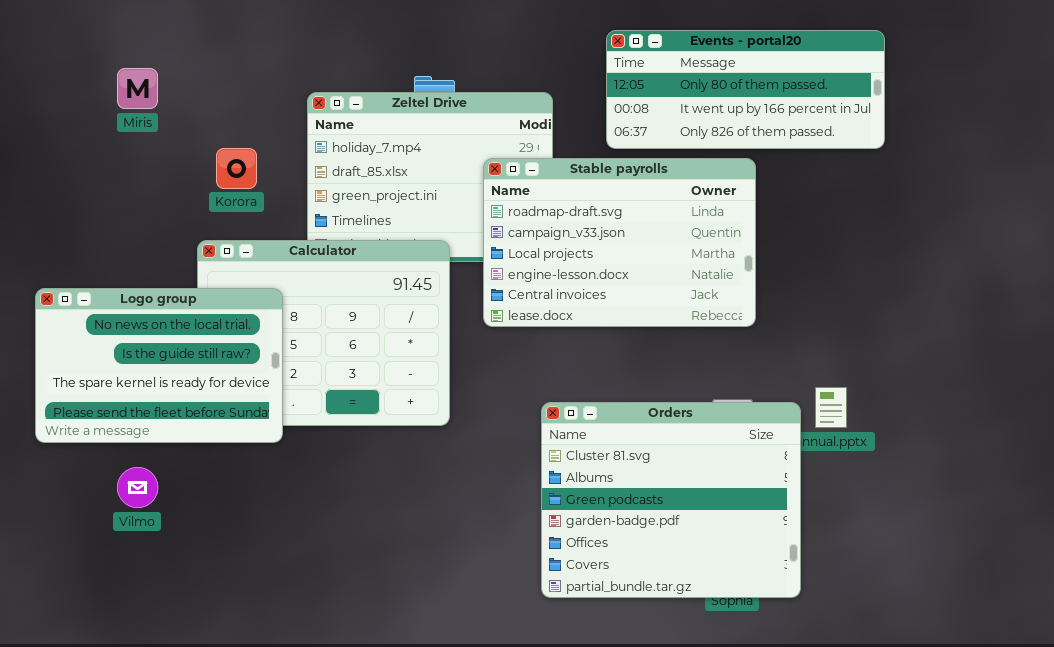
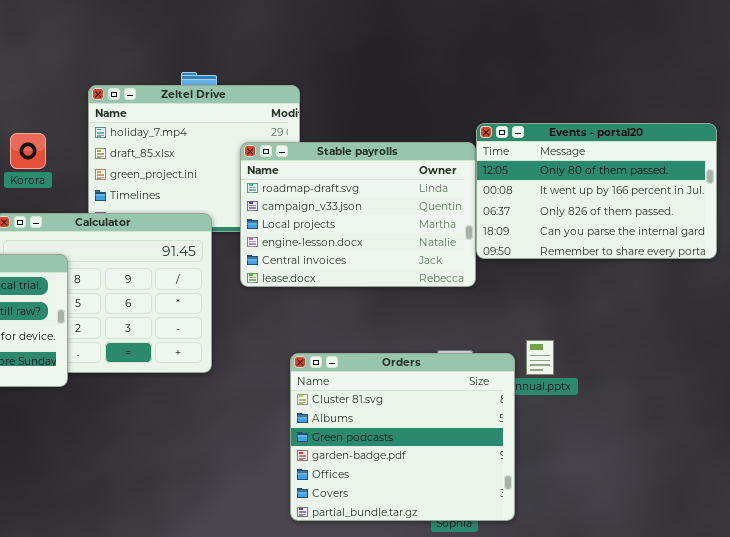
Events - portal20: [606,30,885,149] -> [476,123,717,259], moved, resized

